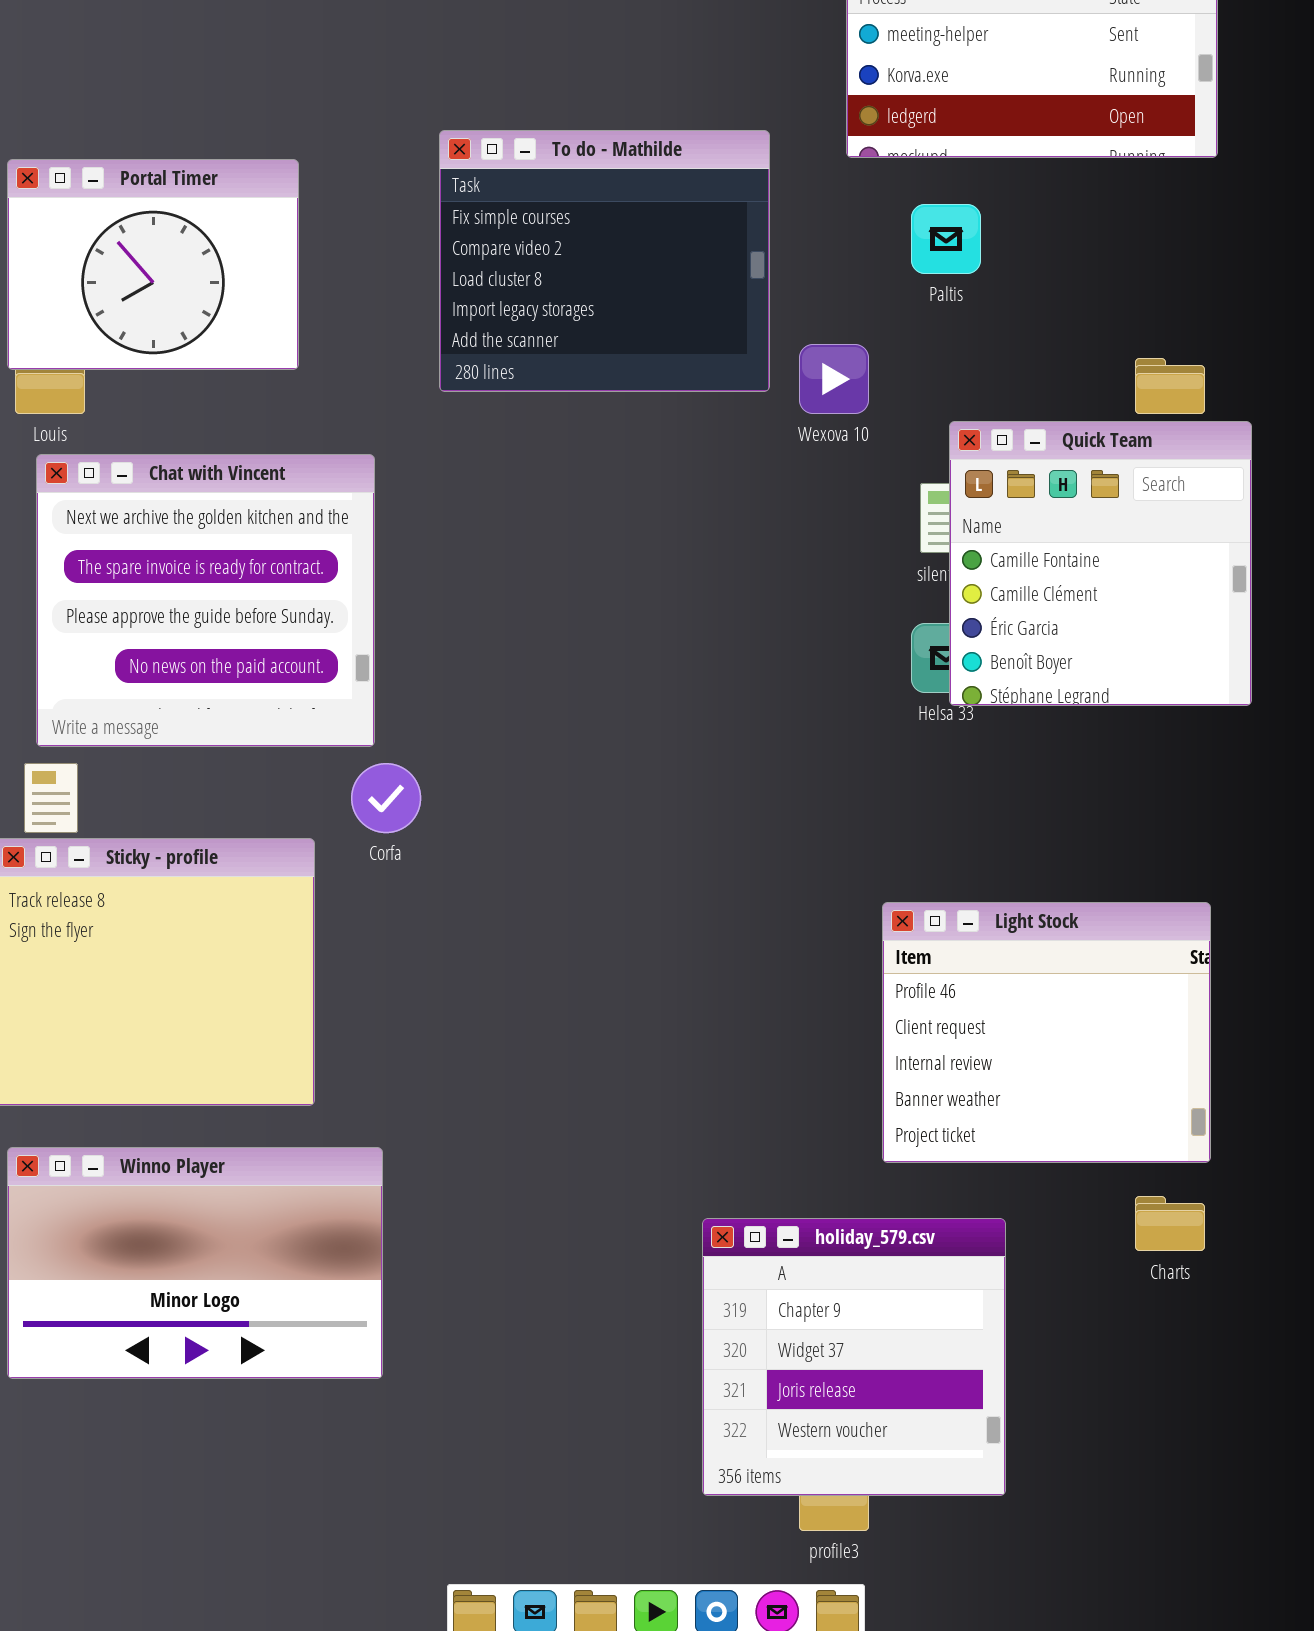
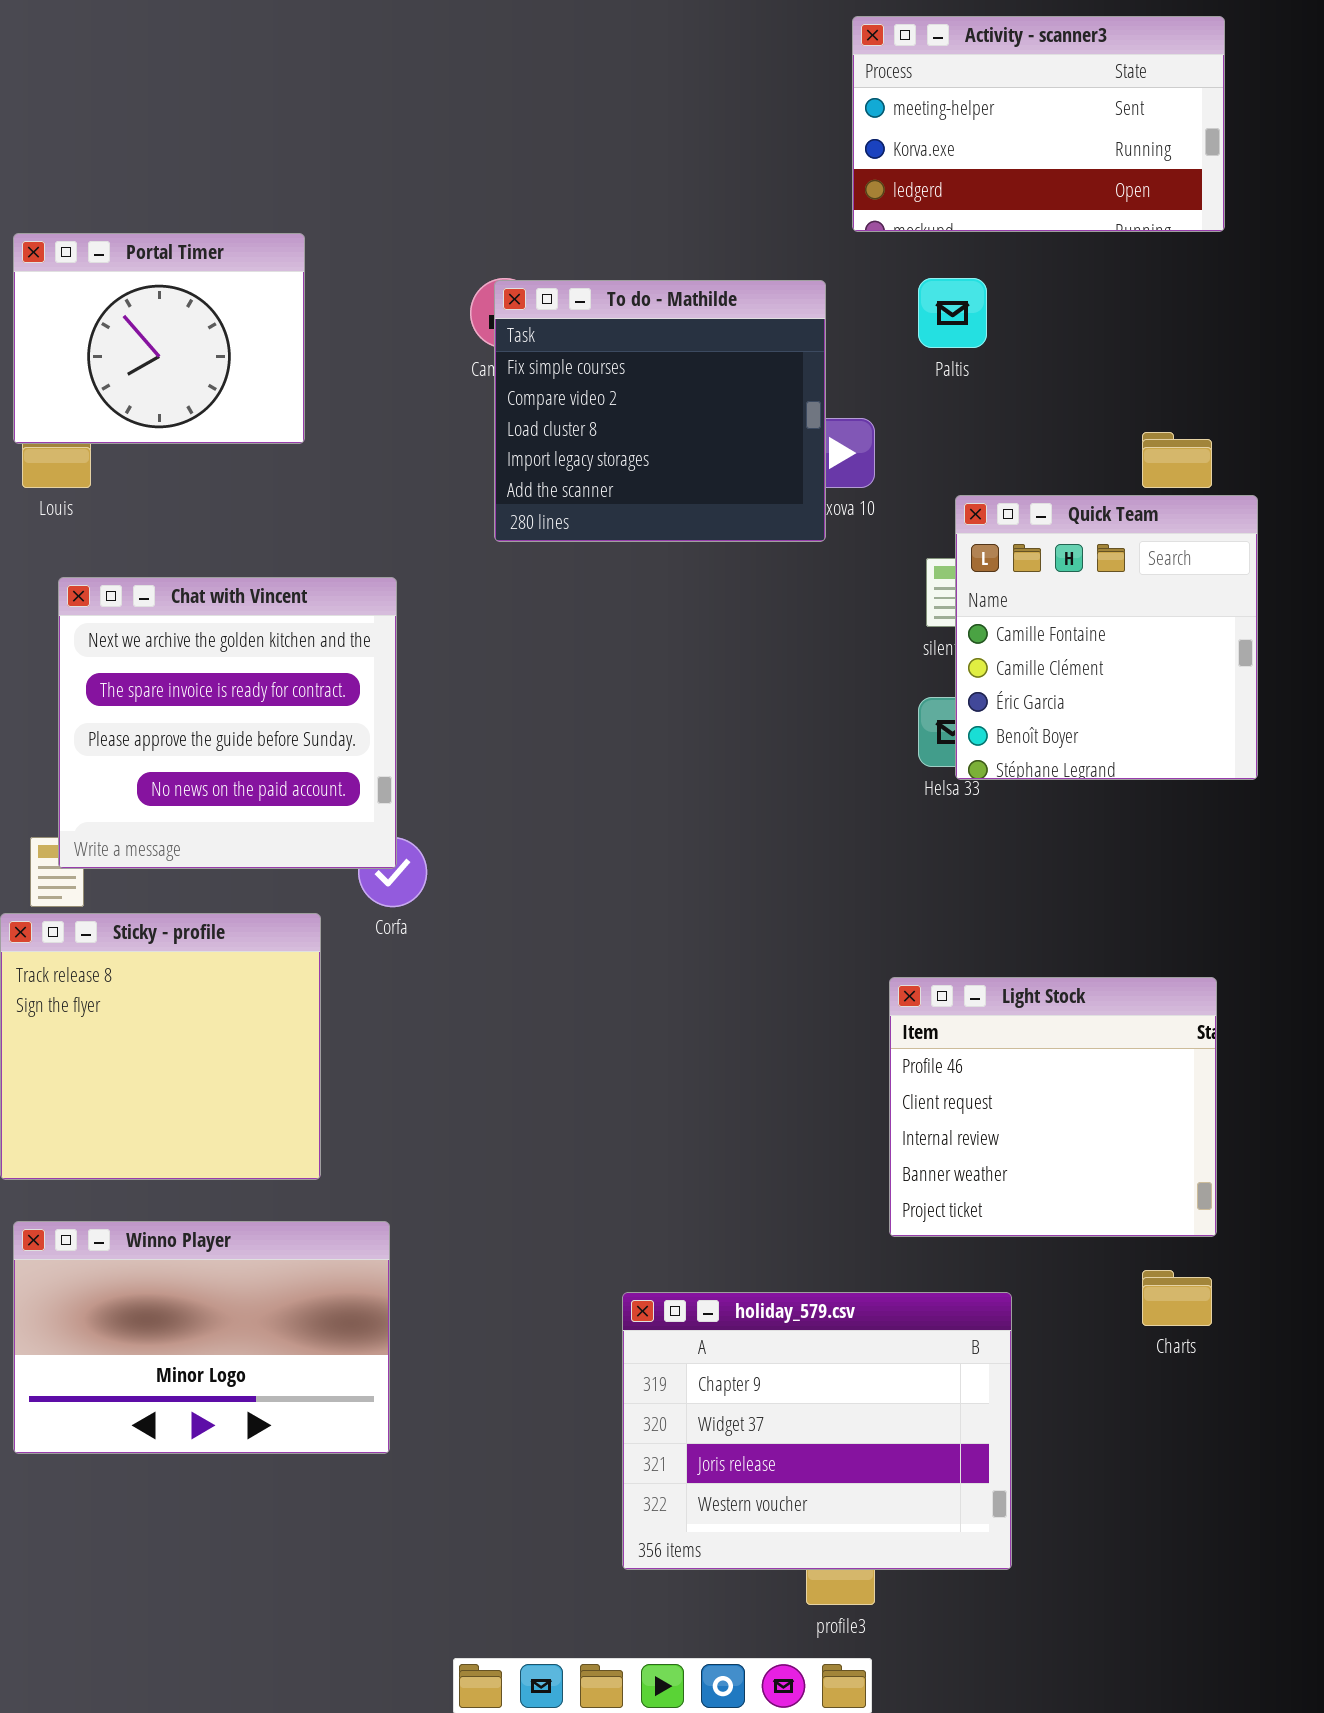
To do - Mathilde: [439,130,770,392] -> [494,280,826,542], moved
Chat with Vincent: [36,454,375,747] -> [58,577,397,869], moved
holiday_579.csv: [702,1218,1006,1496] -> [622,1292,1012,1570], resized

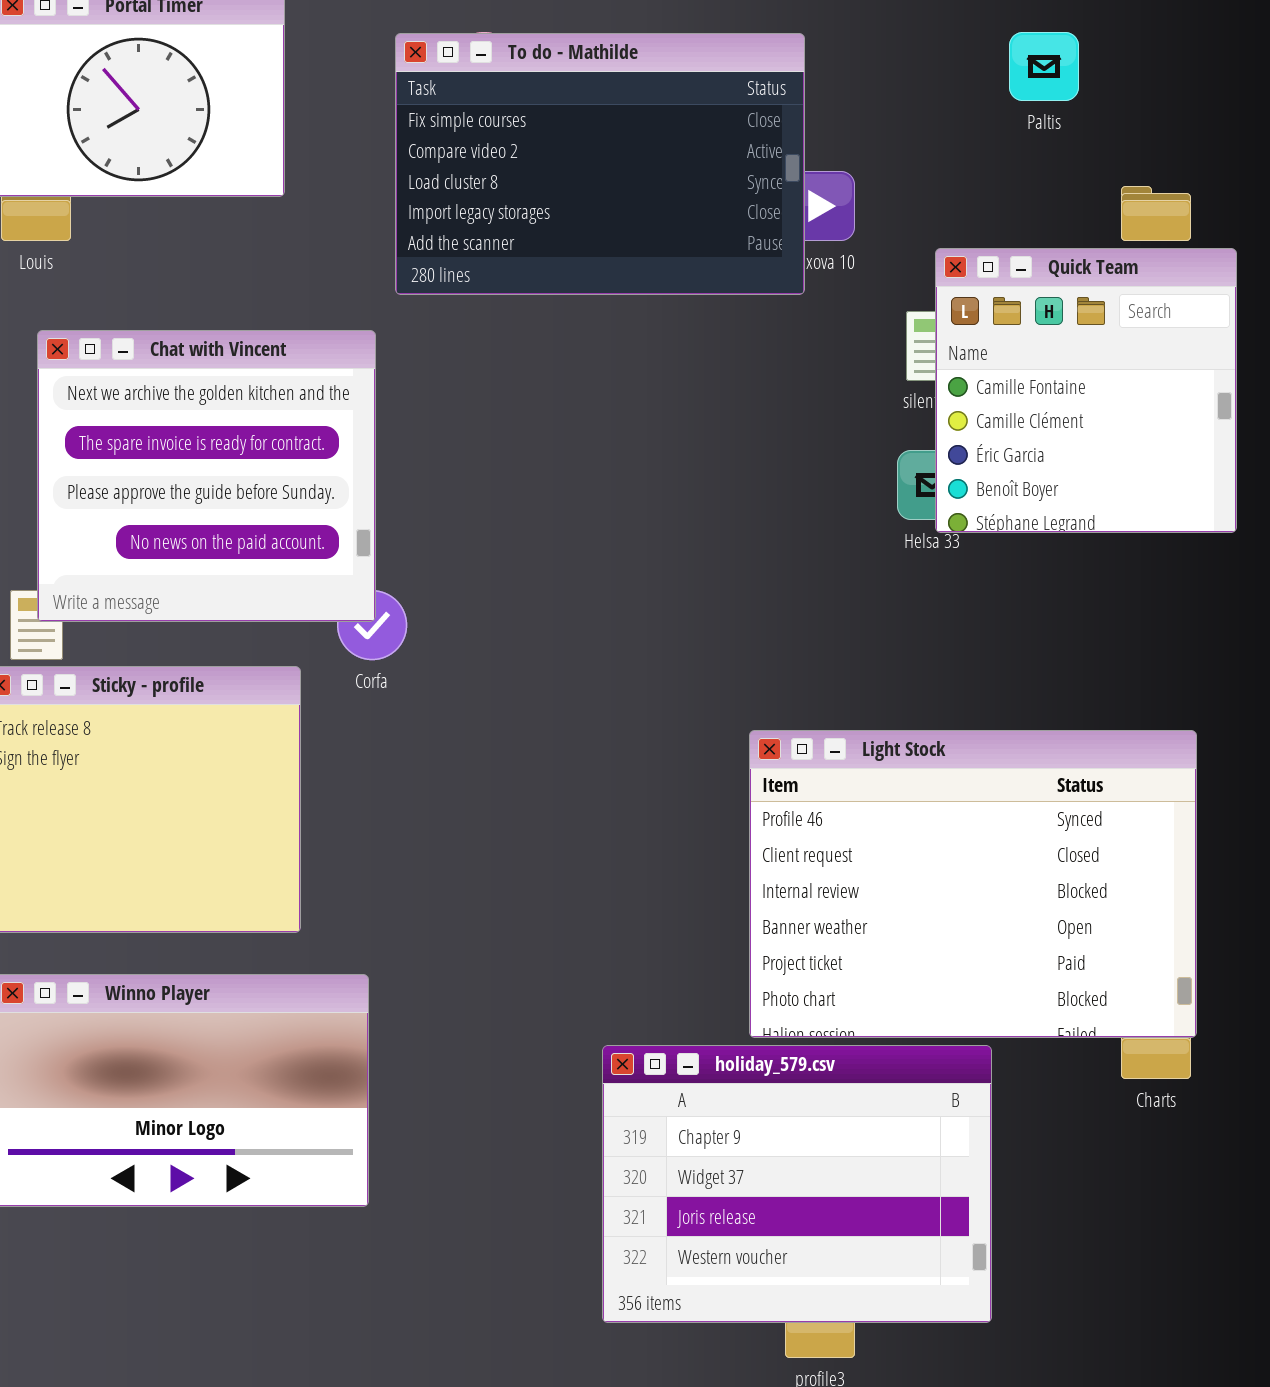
Paltis: [918,278,987,348] -> [1009,32,1079,101], moved
To do - Mathilde: [494,280,826,542] -> [395,33,805,295], resized
Light Stock: [889,977,1217,1237] -> [749,730,1197,1038], resized

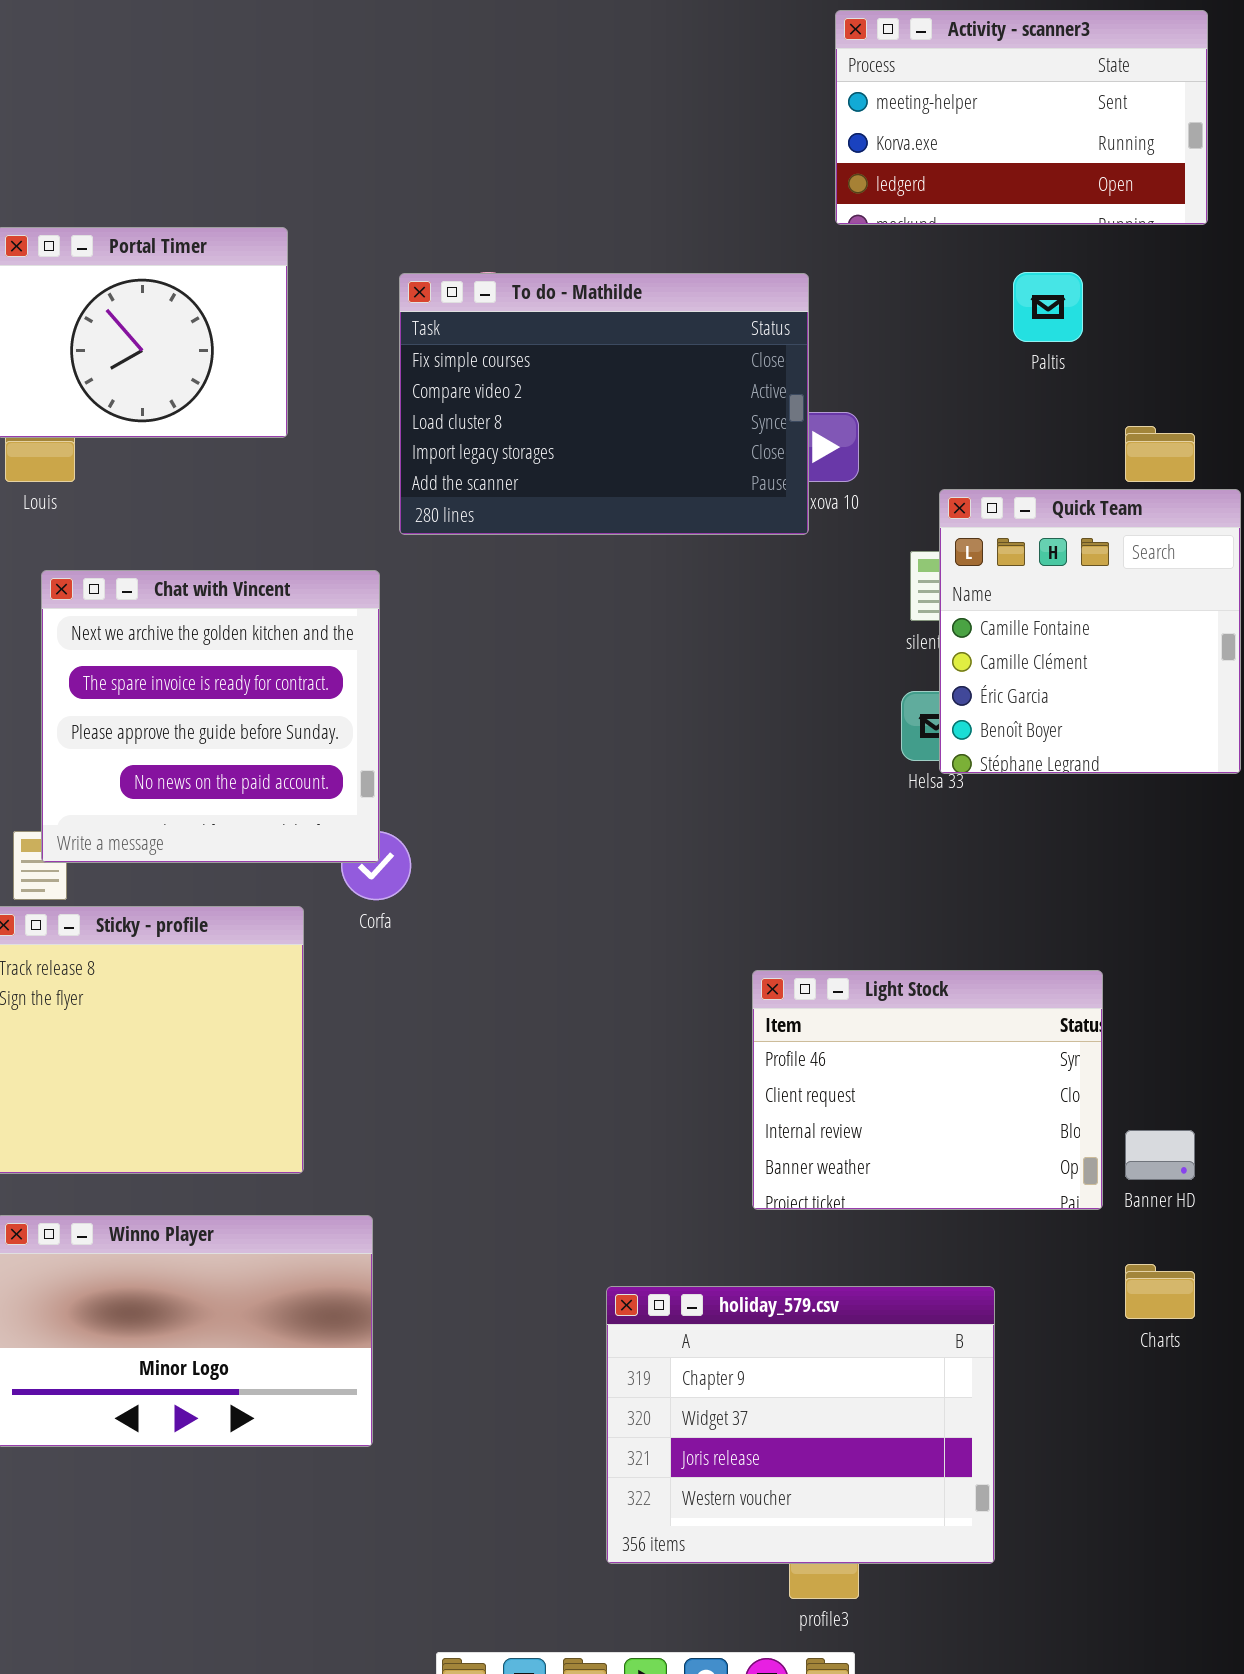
Light Stock: [749,730,1197,1038] -> [752,970,1103,1210], resized

